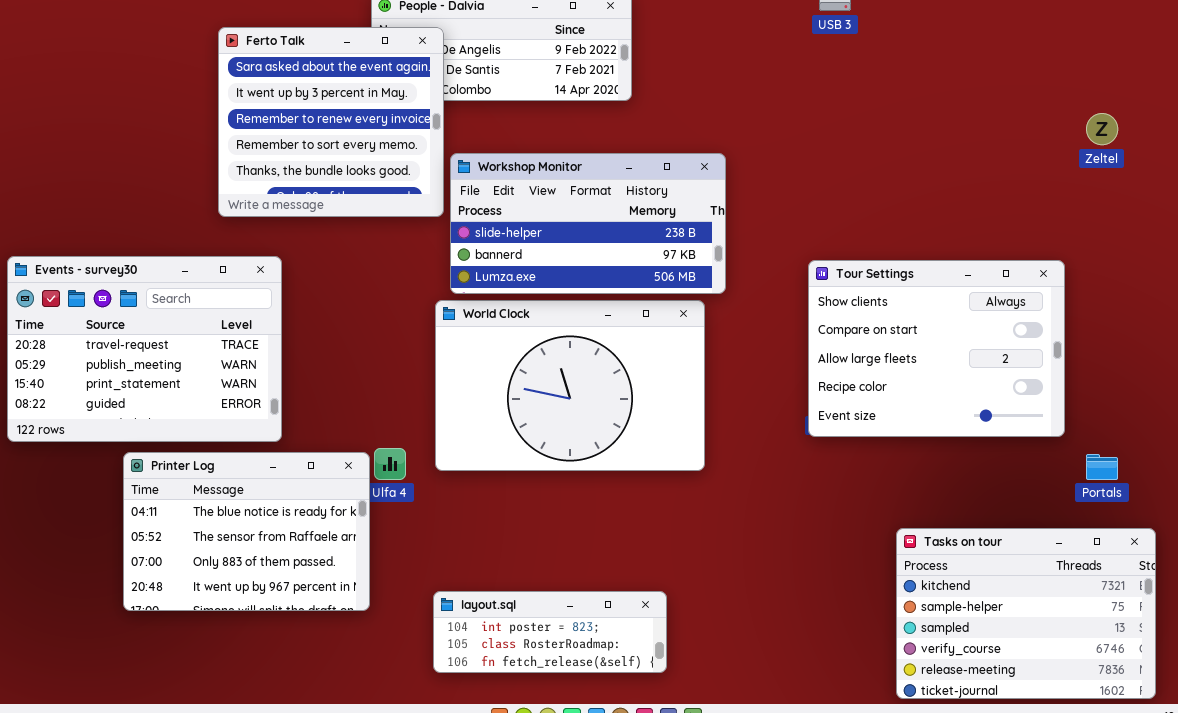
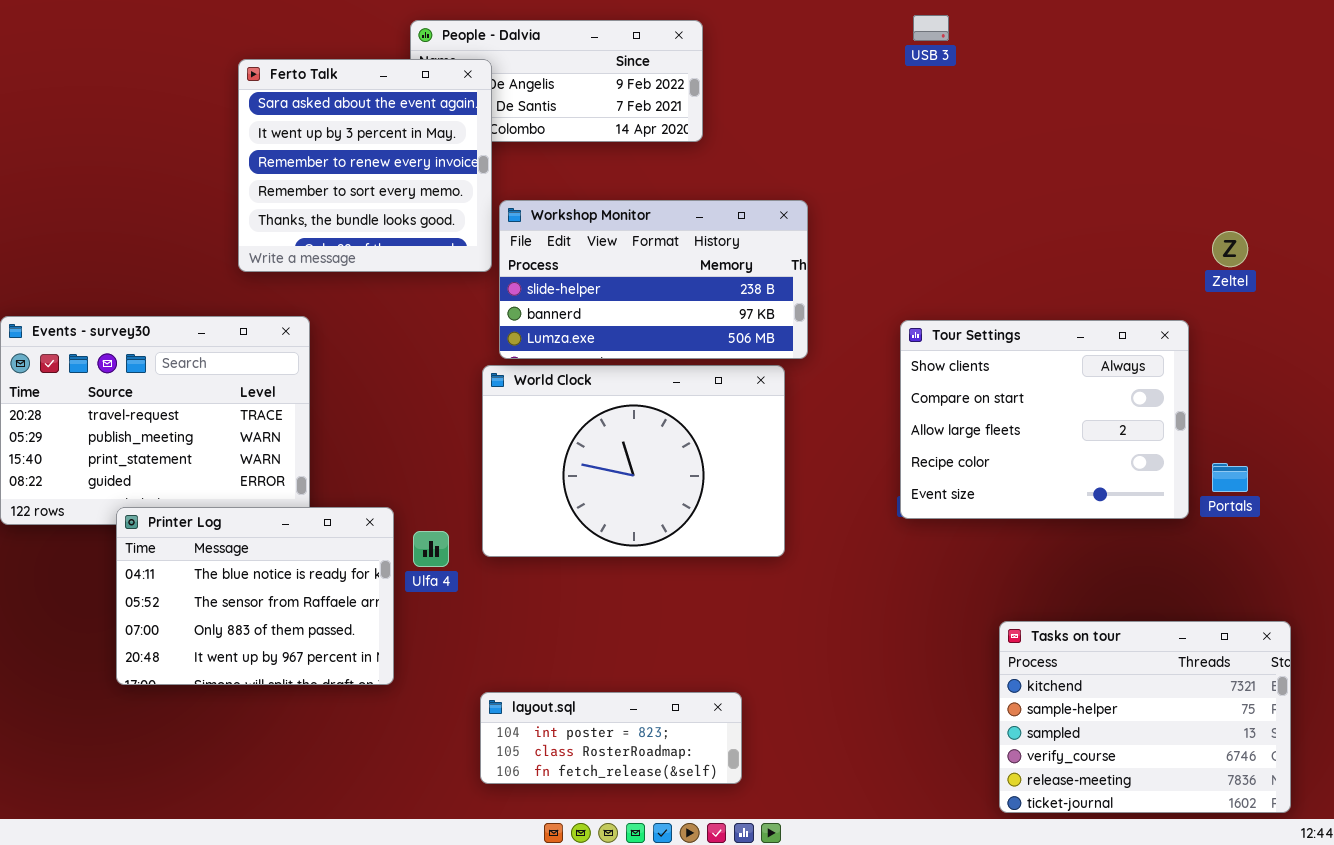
Zeltel: [1086,113,1118,145] -> [1212,231,1248,267], moved
Printer Log: [123,452,370,611] -> [116,507,394,685], moved
Portals: [1086,454,1118,480] -> [1212,463,1248,492], moved

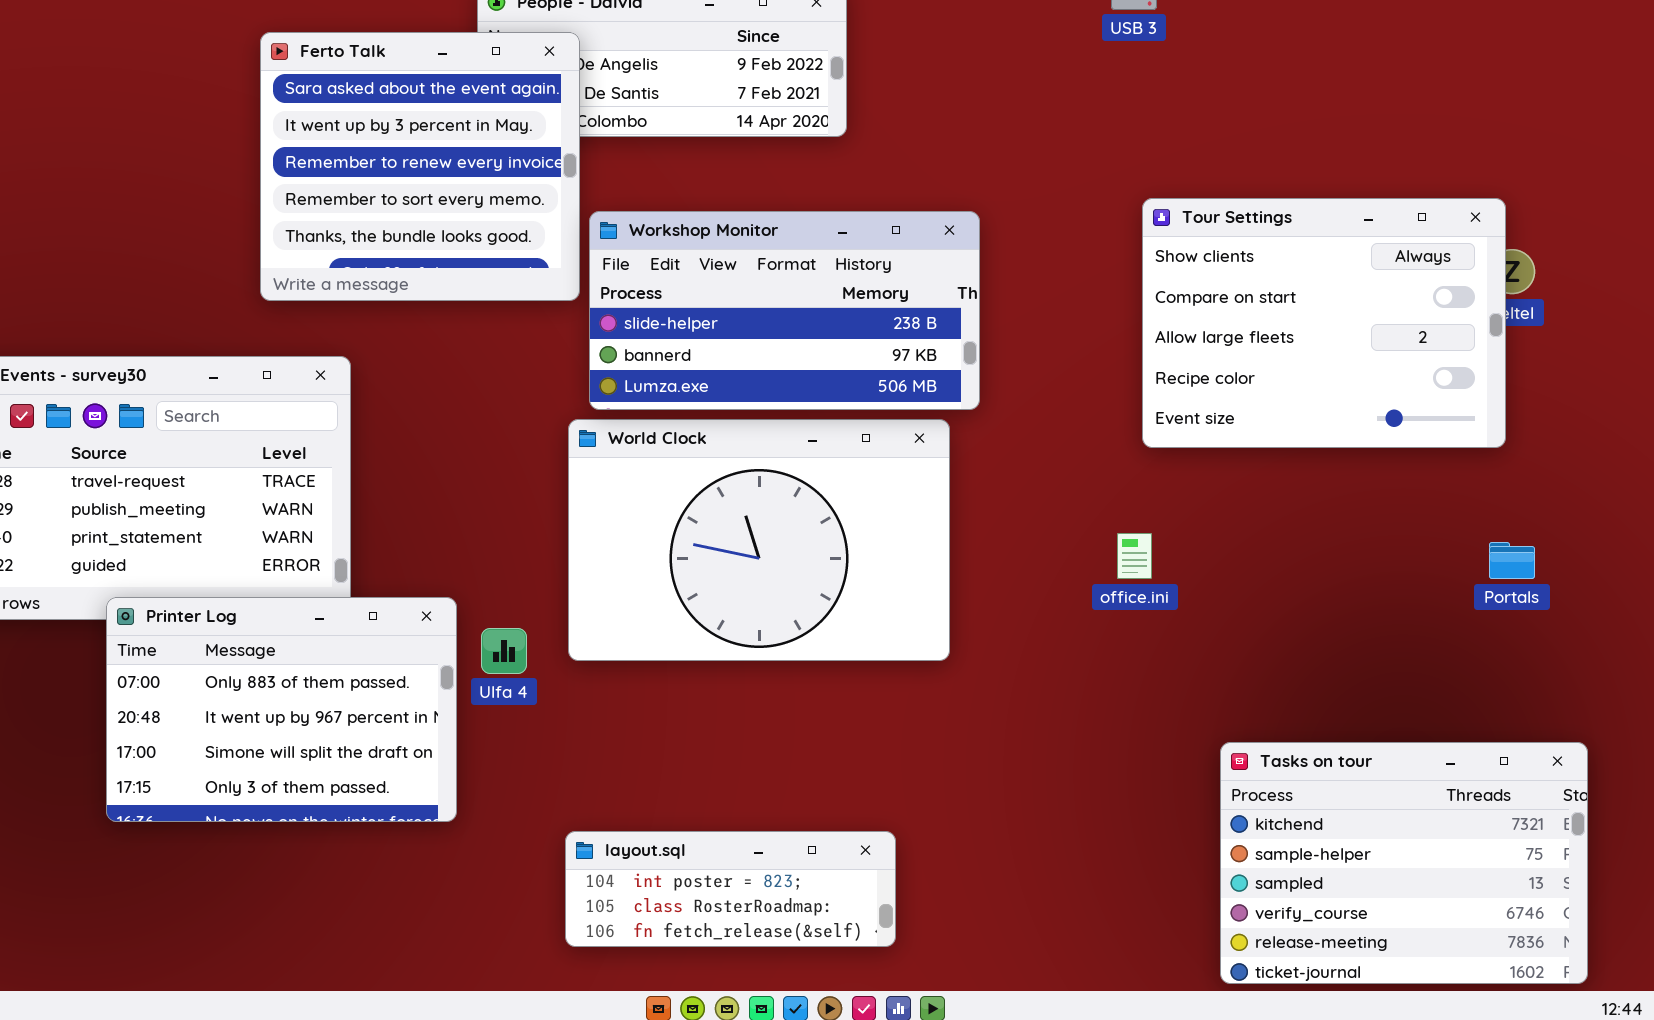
Tour Settings: [900,320,1189,519] -> [1142,198,1506,448], moved
Printer Log: [116,507,394,685] -> [106,597,457,822], scrolled down 2 rows

